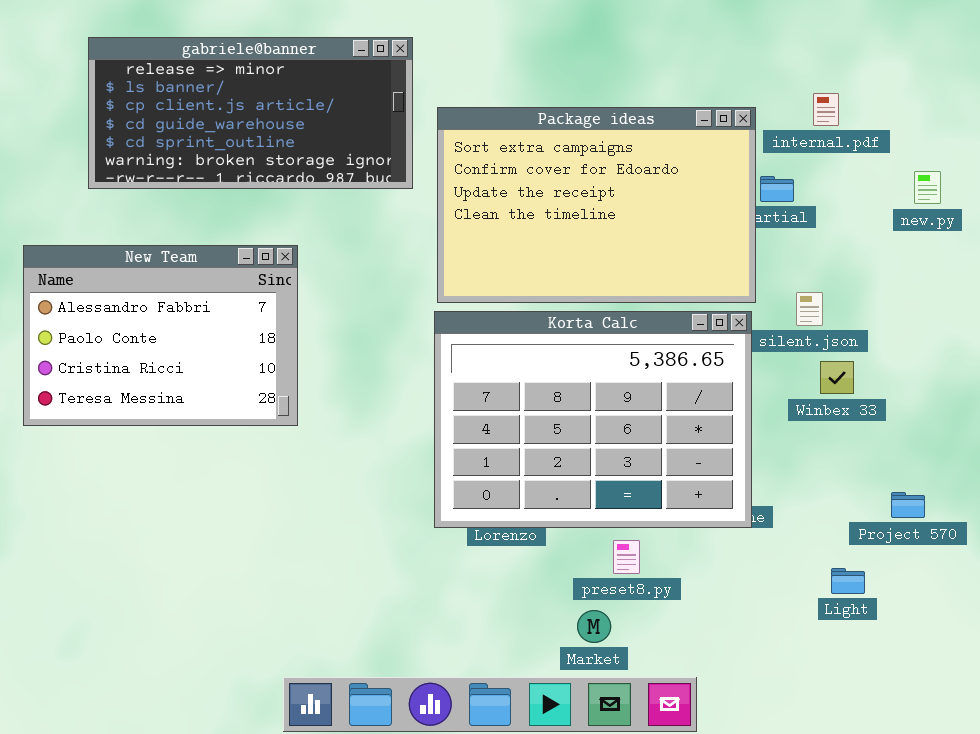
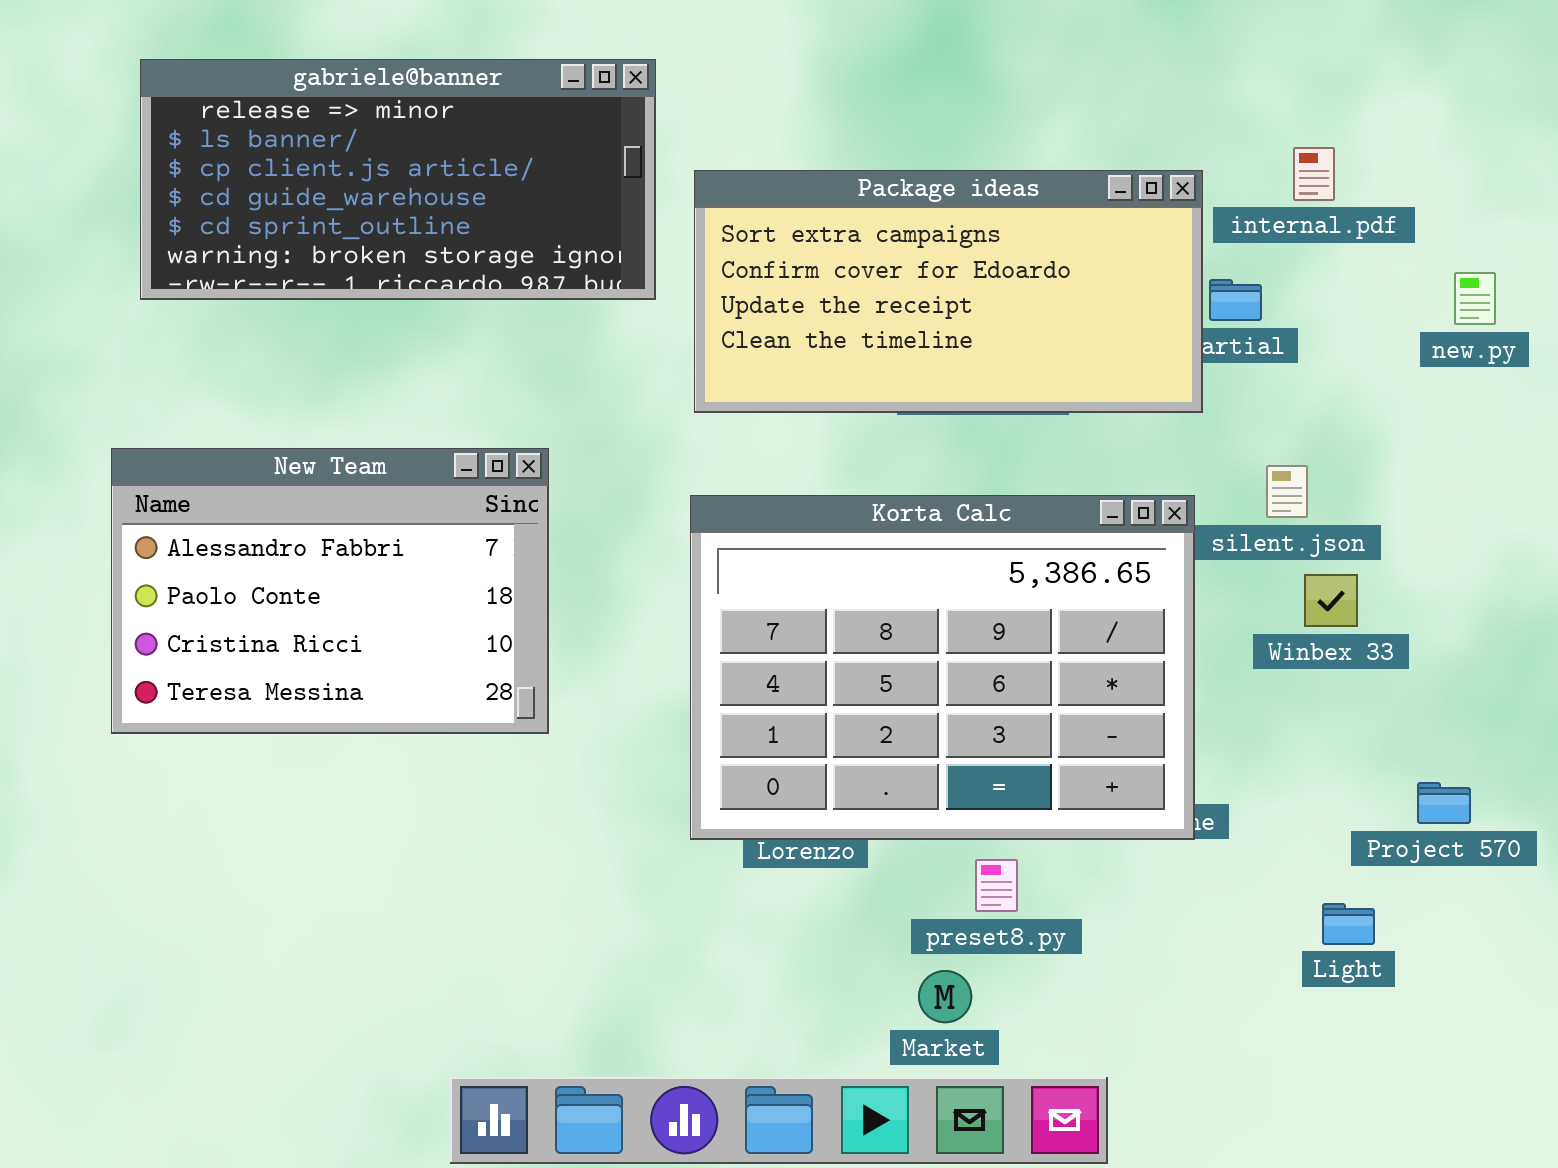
Package ideas: [437,107,756,303] -> [694,170,1203,413], resized
New Team: [23,245,298,426] -> [111,448,549,734], moved

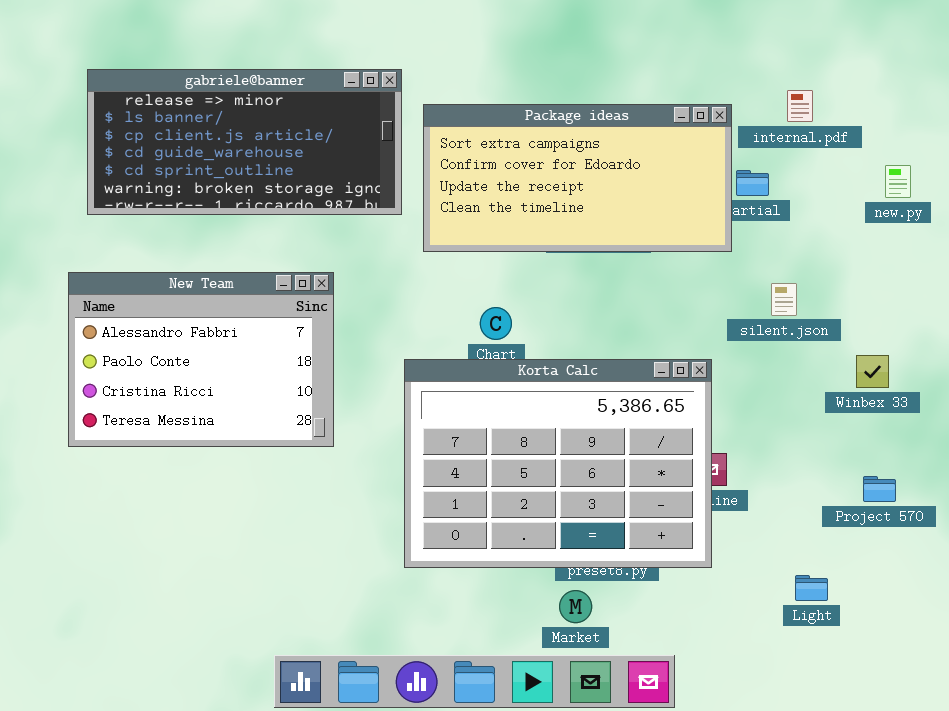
gabriele@banner: [140,59,656,300] -> [87,69,402,215], moved
Korta Calc: [690,495,1195,840] -> [404,359,712,568], moved
Winbex 33: [1304,574,1358,627] -> [856,355,889,388], moved
Light: [1322,903,1375,945] -> [795,575,828,601], moved

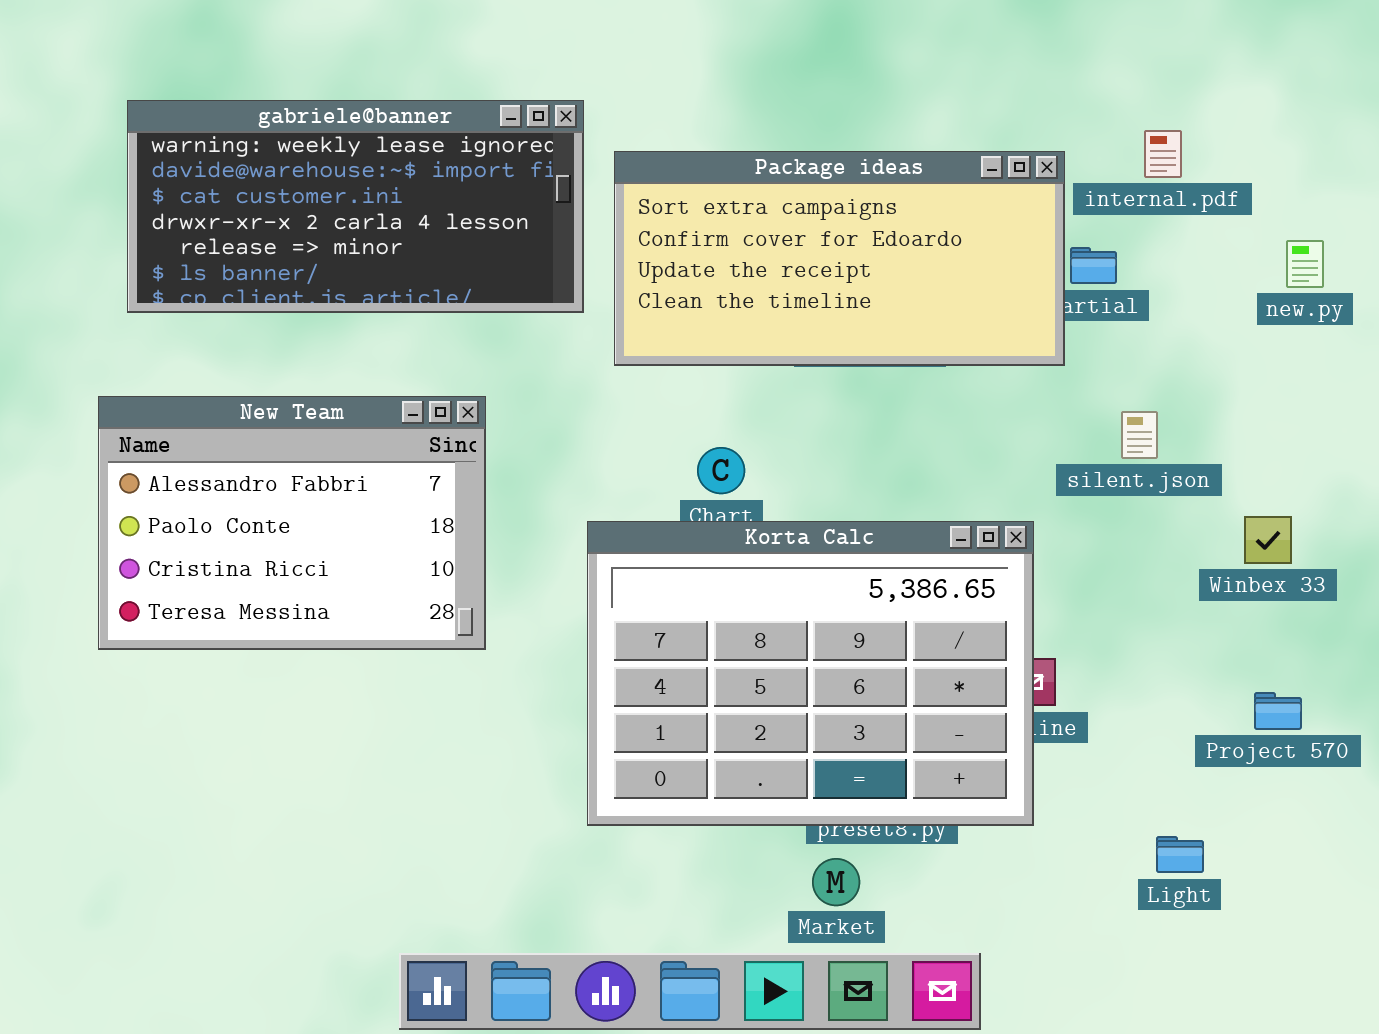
gabriele@banner: [87,69,402,215] -> [127,100,584,313], scrolled up 4 rows

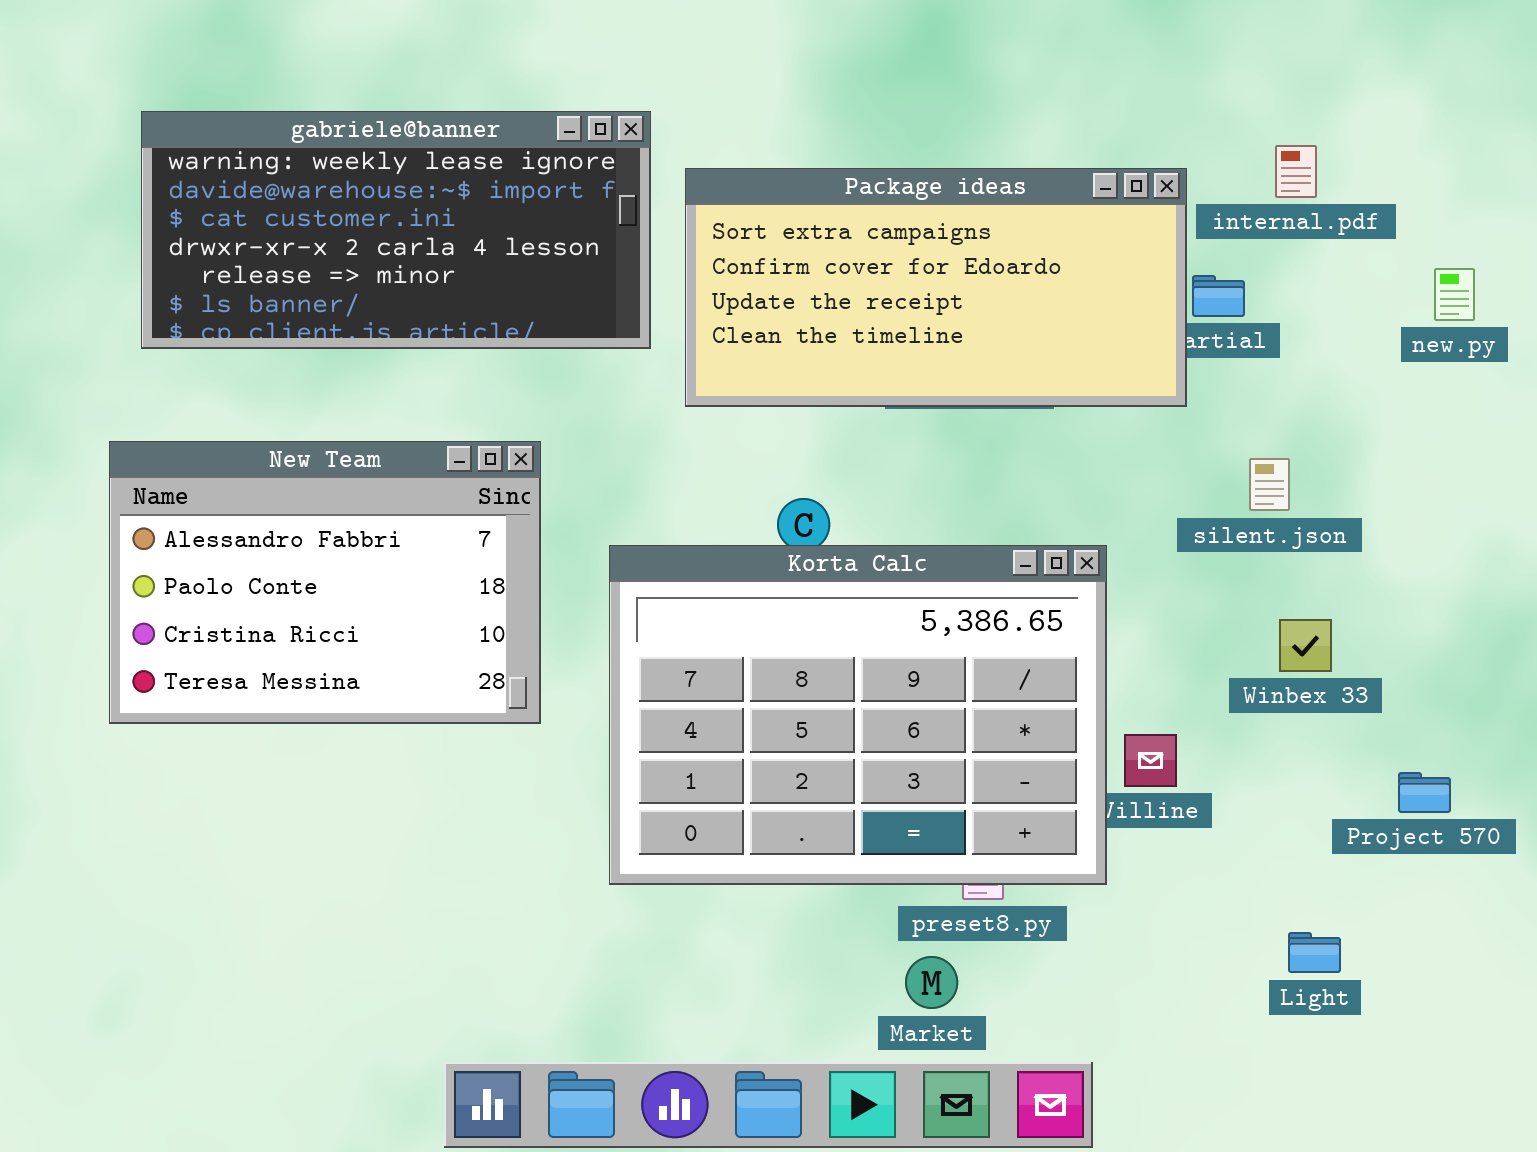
Winbex 33: [1244,516,1292,564] -> [1279,619,1332,672], moved
Korta Calc: [587,521,1034,826] -> [609,545,1107,885], moved

